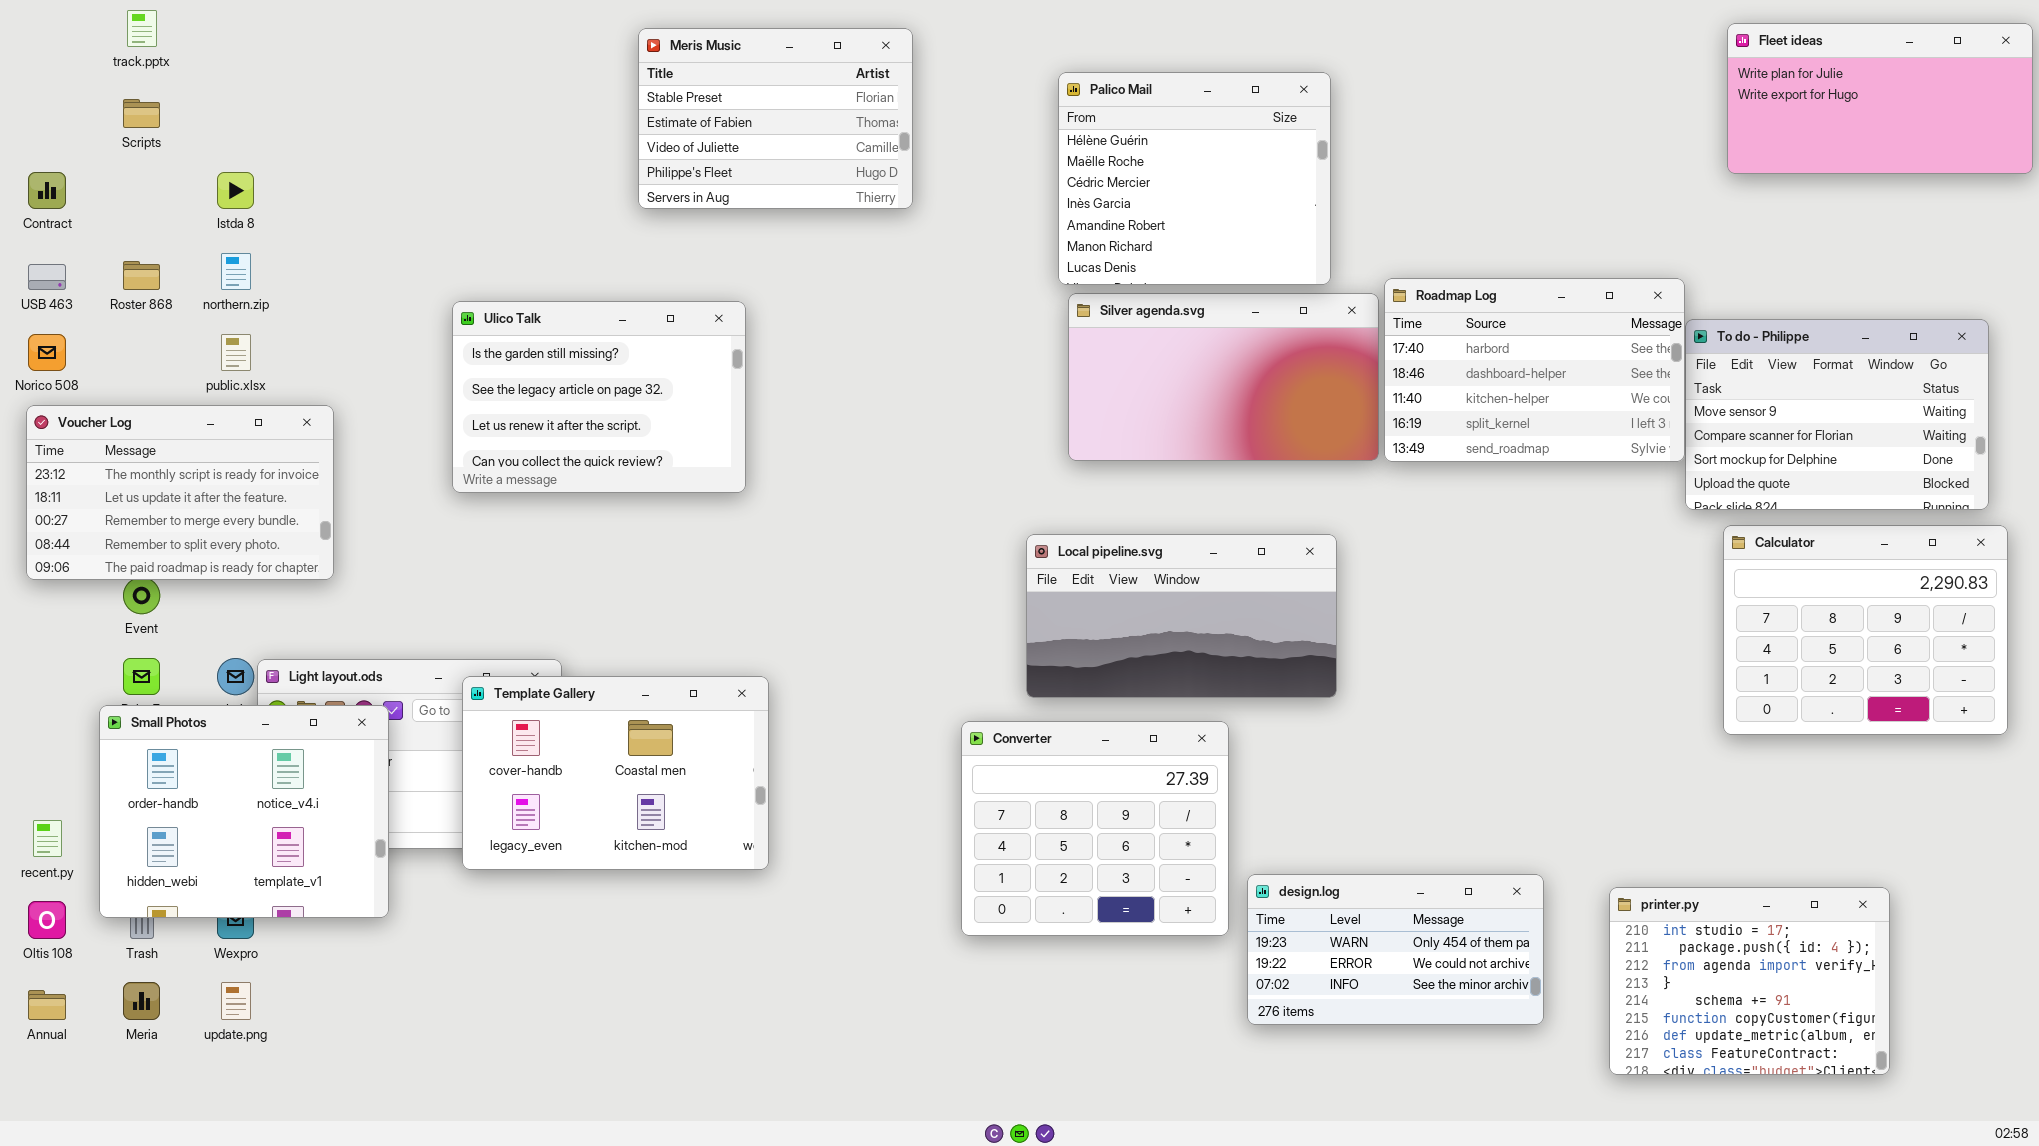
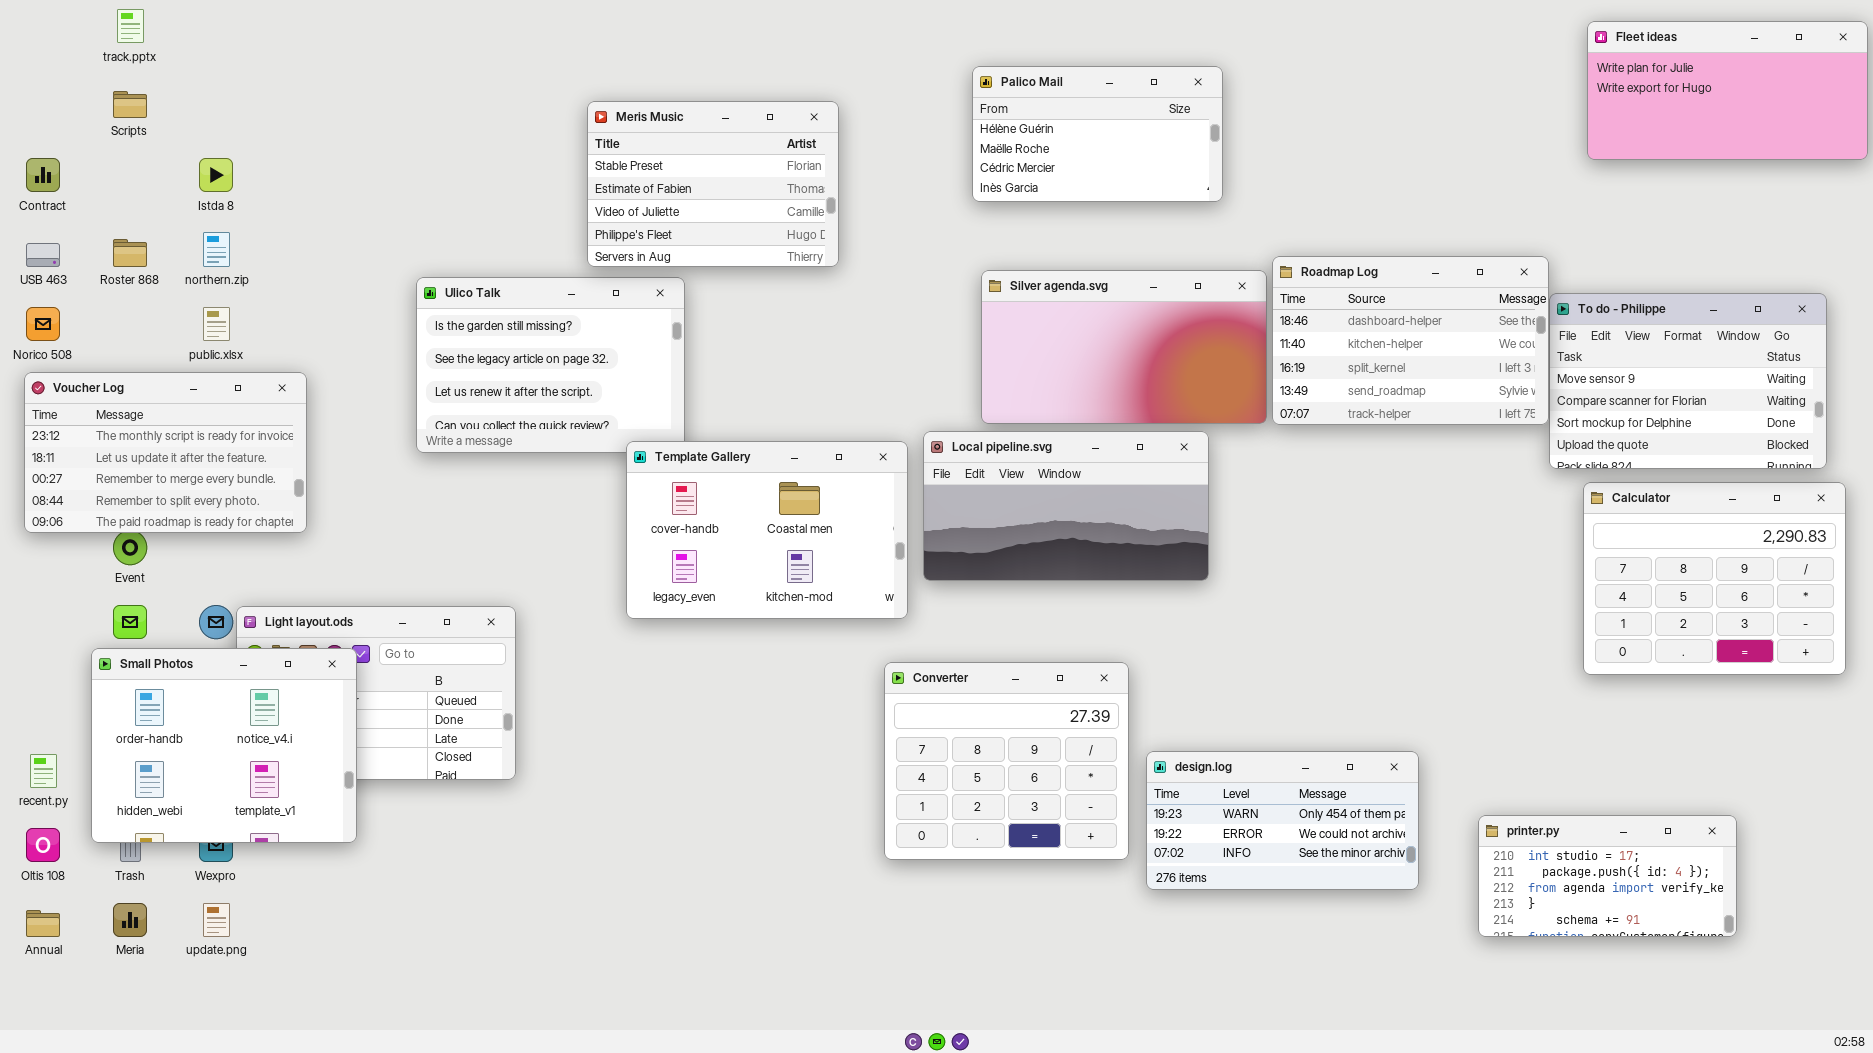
Meris Music: [638,28,913,209] -> [587,101,839,267], moved
Palico Mail: [1058,72,1331,285] -> [972,66,1223,202], resized
Roadmap Log: [1384,278,1685,462] -> [1272,256,1549,425], scrolled down 1 row
Local pipeline.svg: [1026,534,1337,698] -> [923,431,1209,581], moved
Template Gallery: [462,676,769,870] -> [626,441,908,619], moved
design.log: [1247,874,1544,1025] -> [1146,751,1419,890], moved
printer.py: [1609,887,1890,1075] -> [1478,815,1737,937], resized

